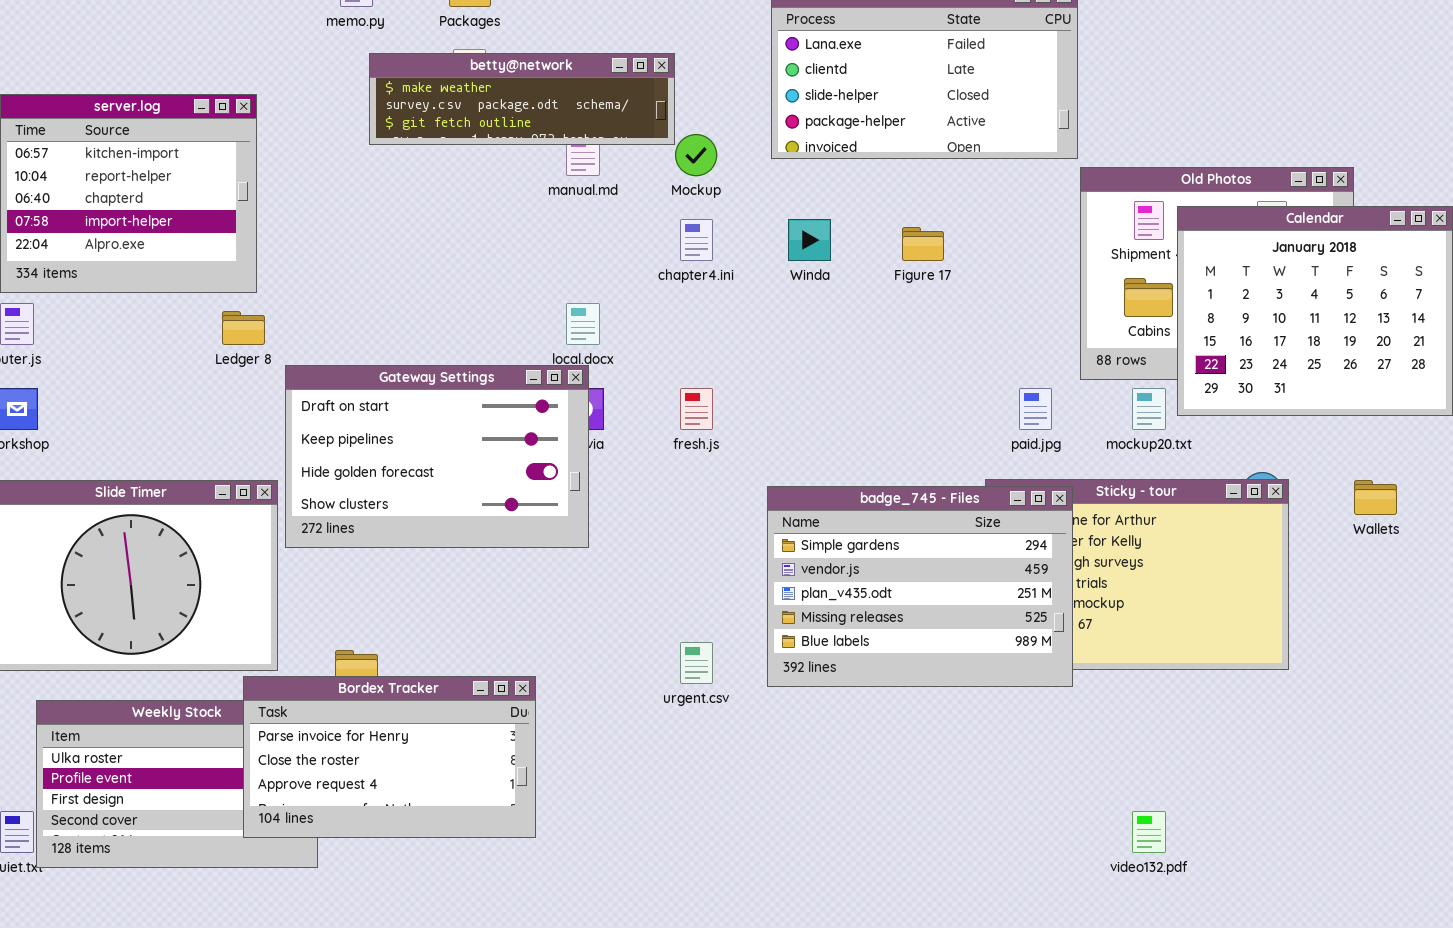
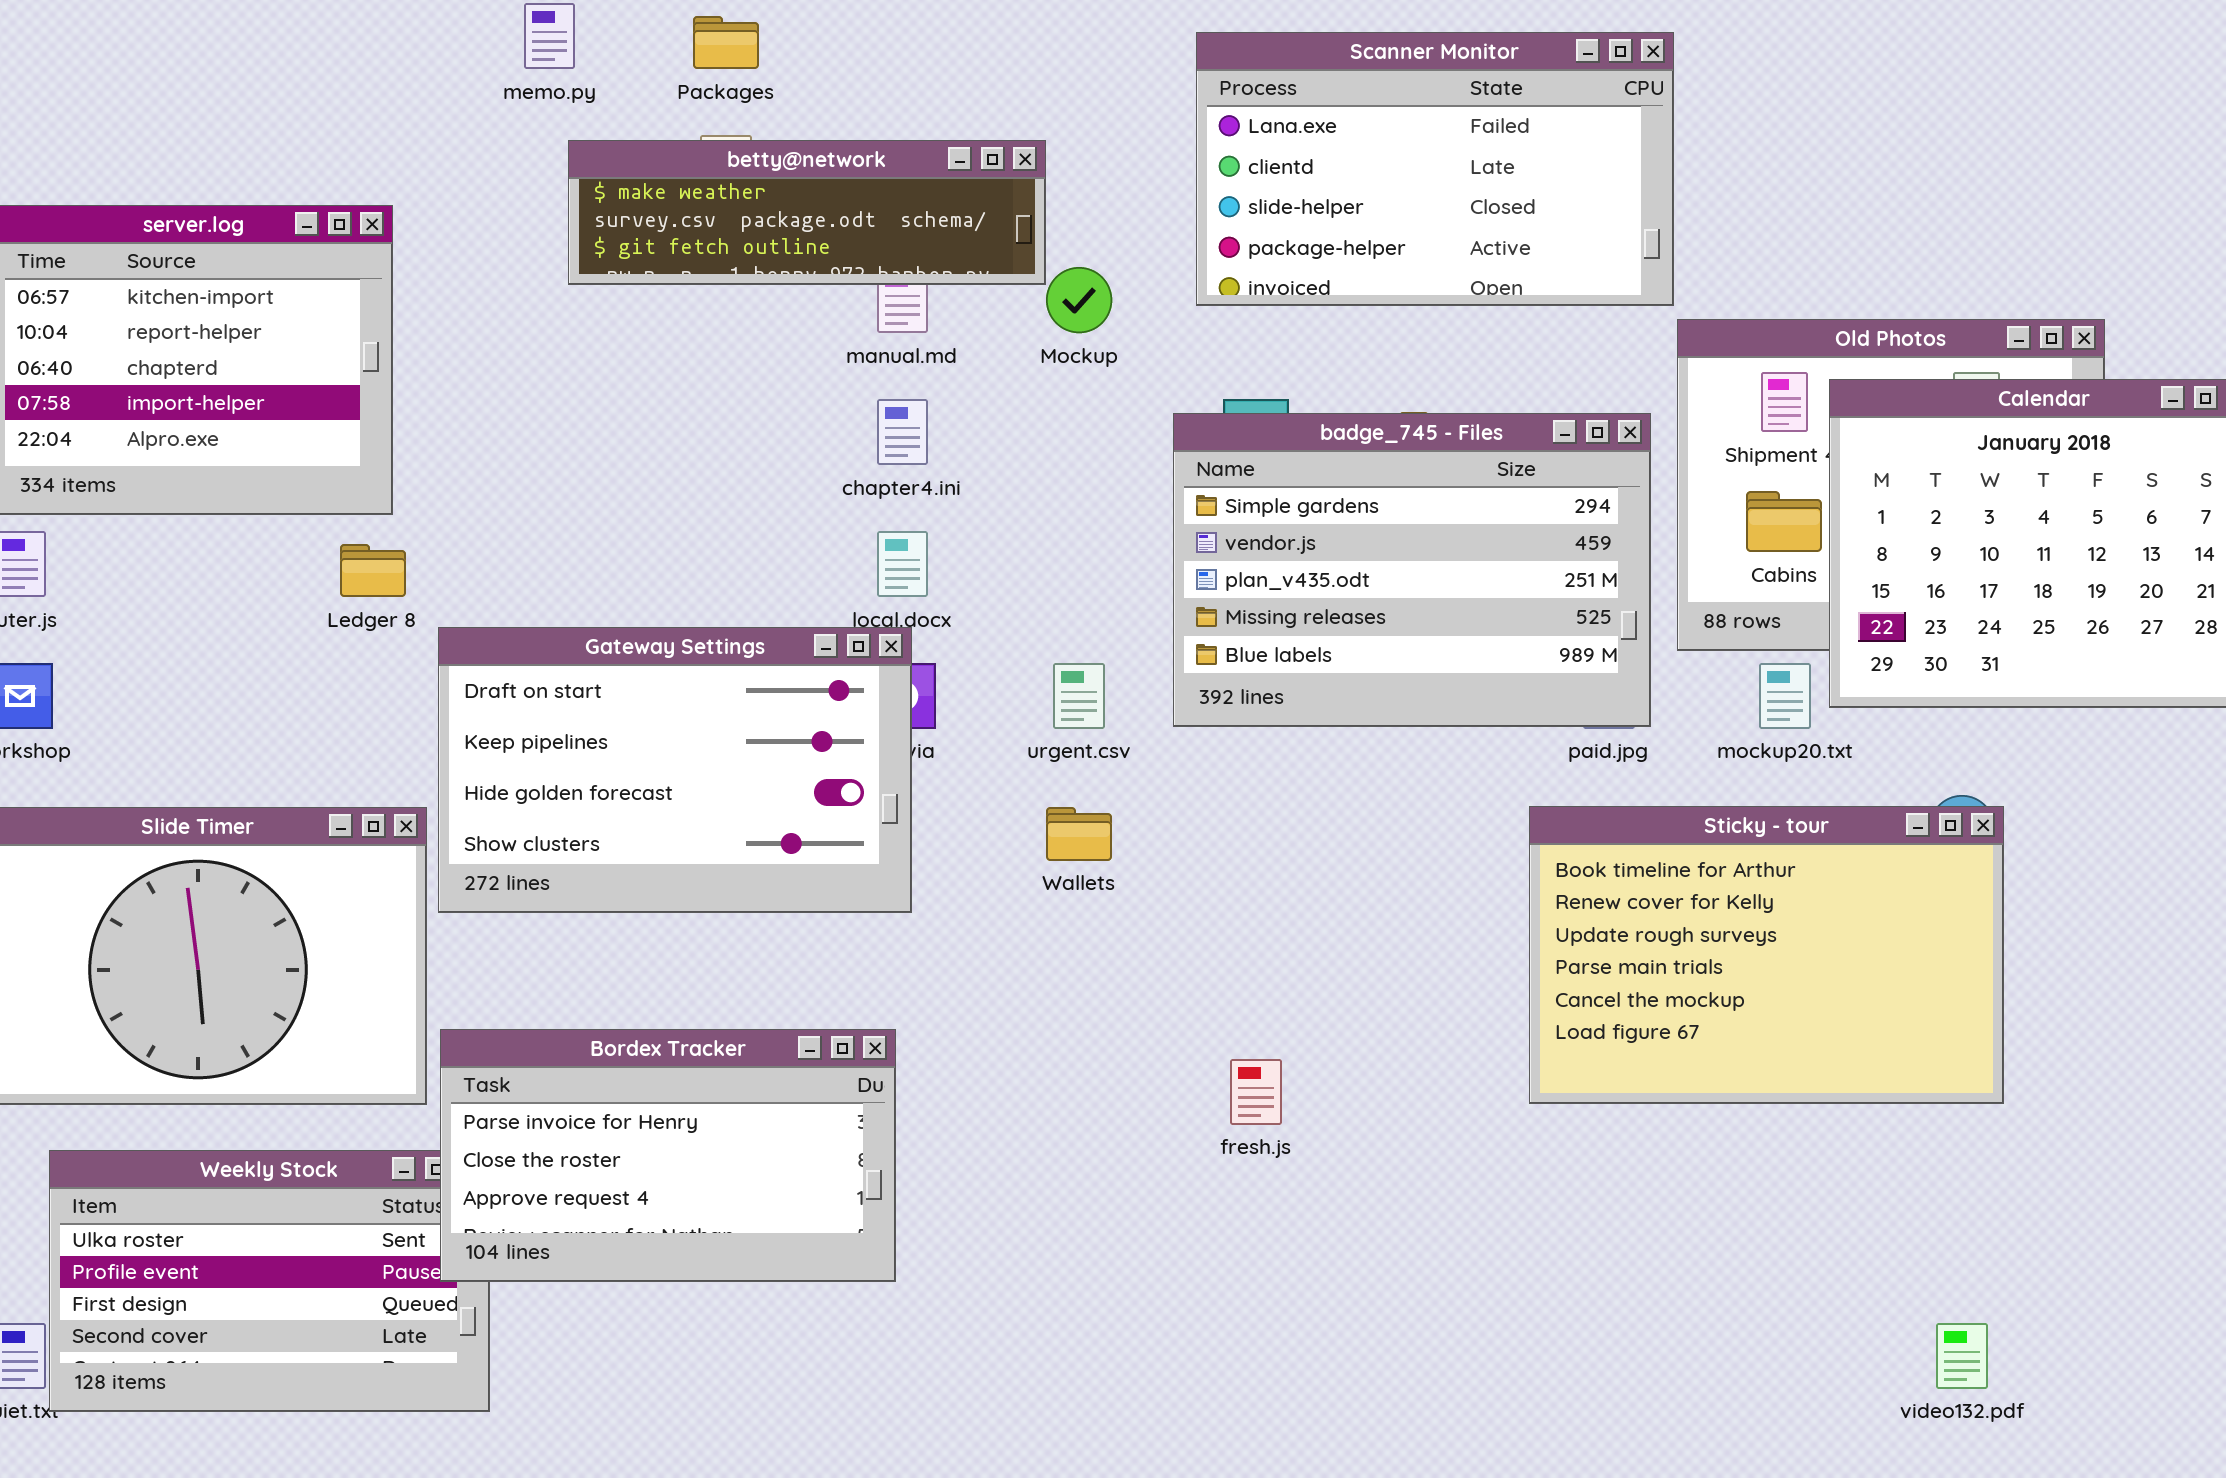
chapter4.ini: [680,219,713,261] -> [877,399,928,465], moved
fresh.js: [680,388,713,430] -> [1230,1059,1282,1125], moved
Wallets: [1354,480,1397,515] -> [1046,807,1112,861], moved
badge_745 - Files: [767,486,1073,687] -> [1173,413,1651,727], moved
urgent.csv: [680,642,713,684] -> [1053,663,1105,729], moved
Bordex Tracker: [243,676,536,838] -> [440,1029,896,1282], moved
video132.pdf: [1132,811,1166,853] -> [1936,1323,1988,1389], moved

